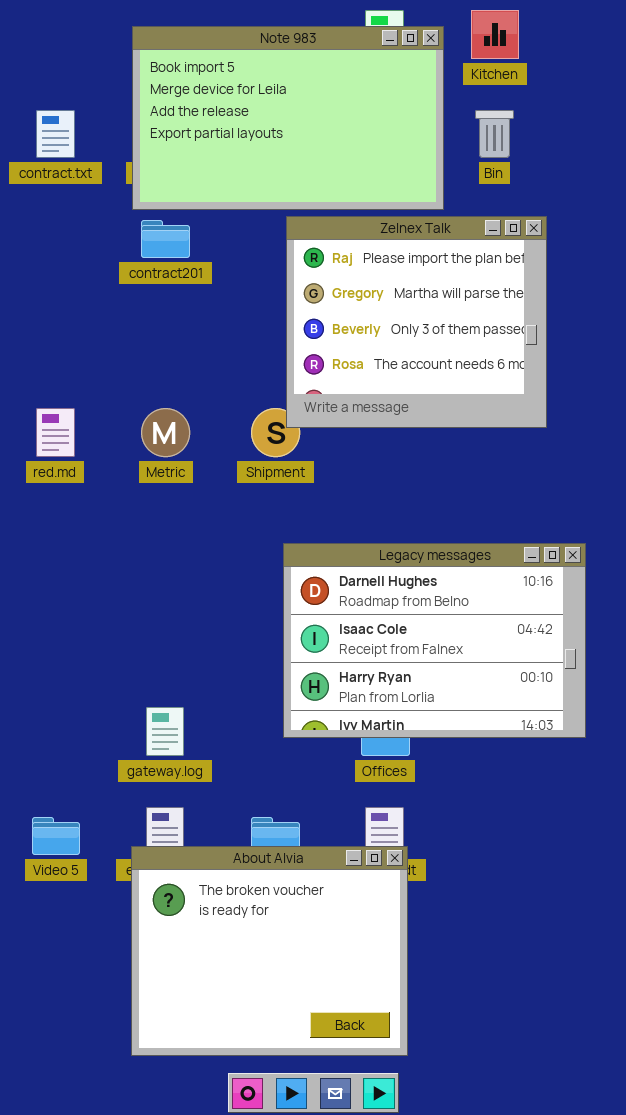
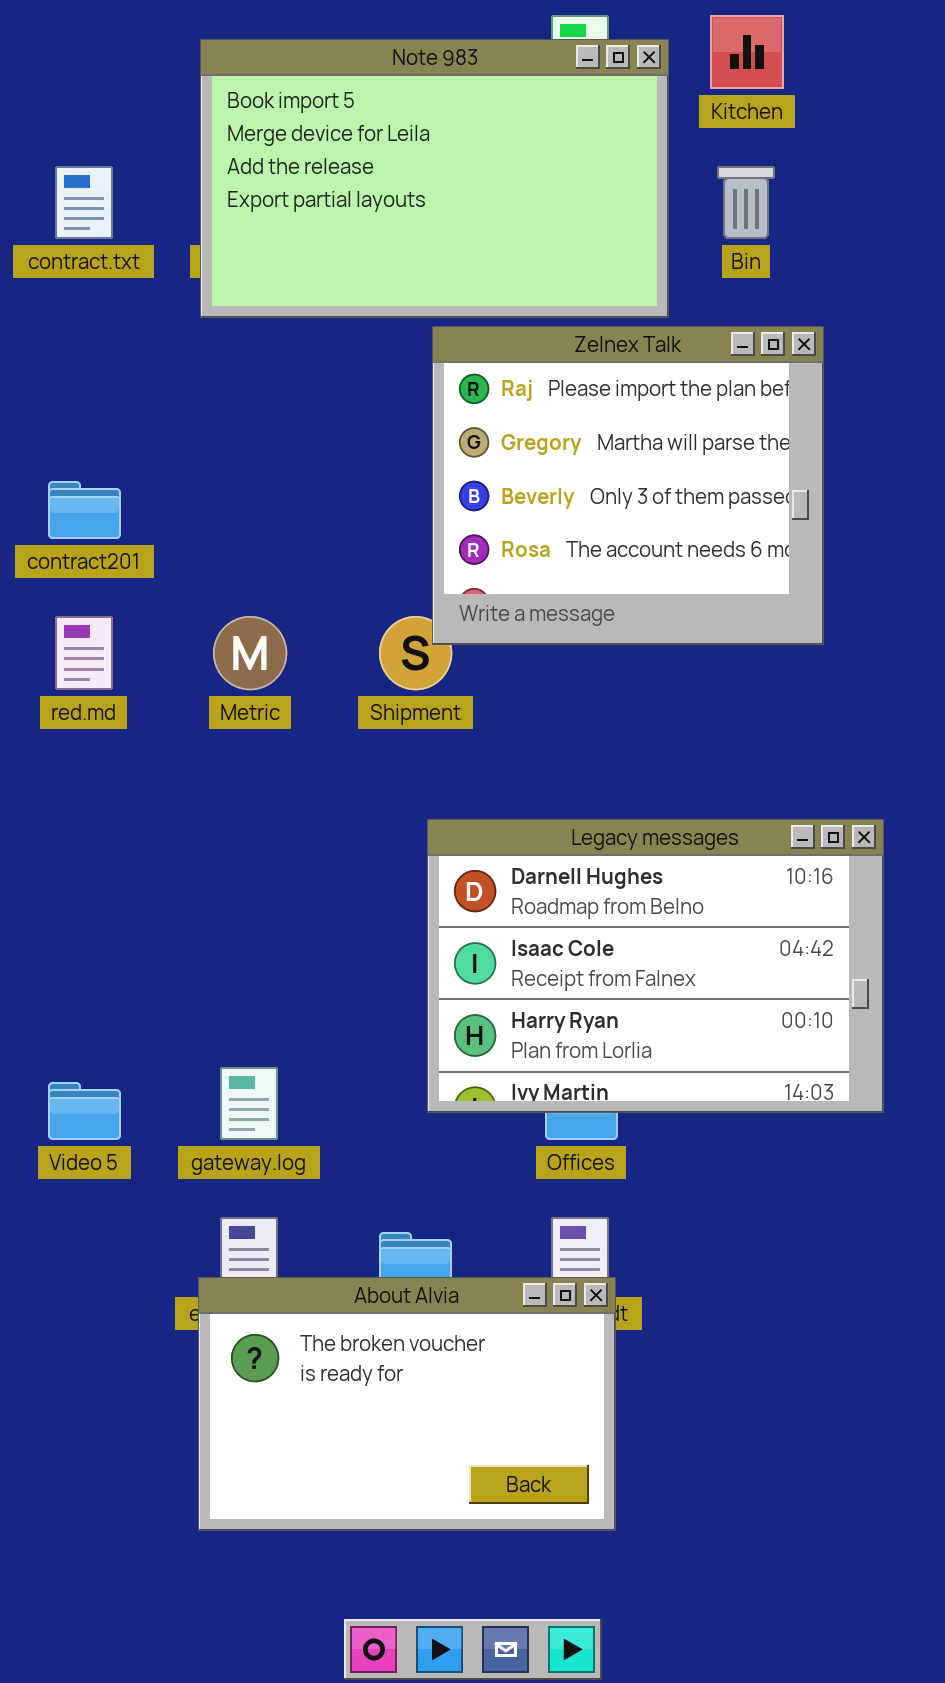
contract201: [141,220,190,258] -> [48,481,121,539], moved
Video 5: [32,817,80,855] -> [48,1082,121,1140], moved
About Alvia: [131,846,408,1056] -> [198,1277,616,1531], resized

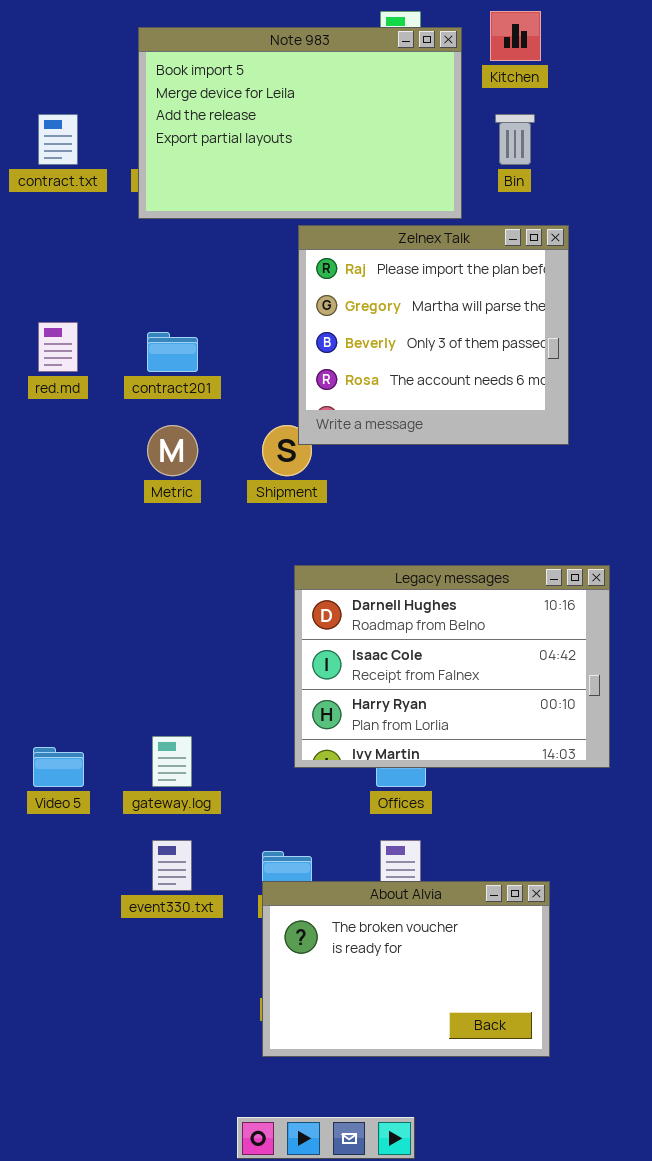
contract201: [48,481,121,539] -> [147,332,198,372], moved
red.md: [55,616,113,690] -> [38,322,78,372], moved
About Alvia: [198,1277,616,1531] -> [262,881,550,1057], moved

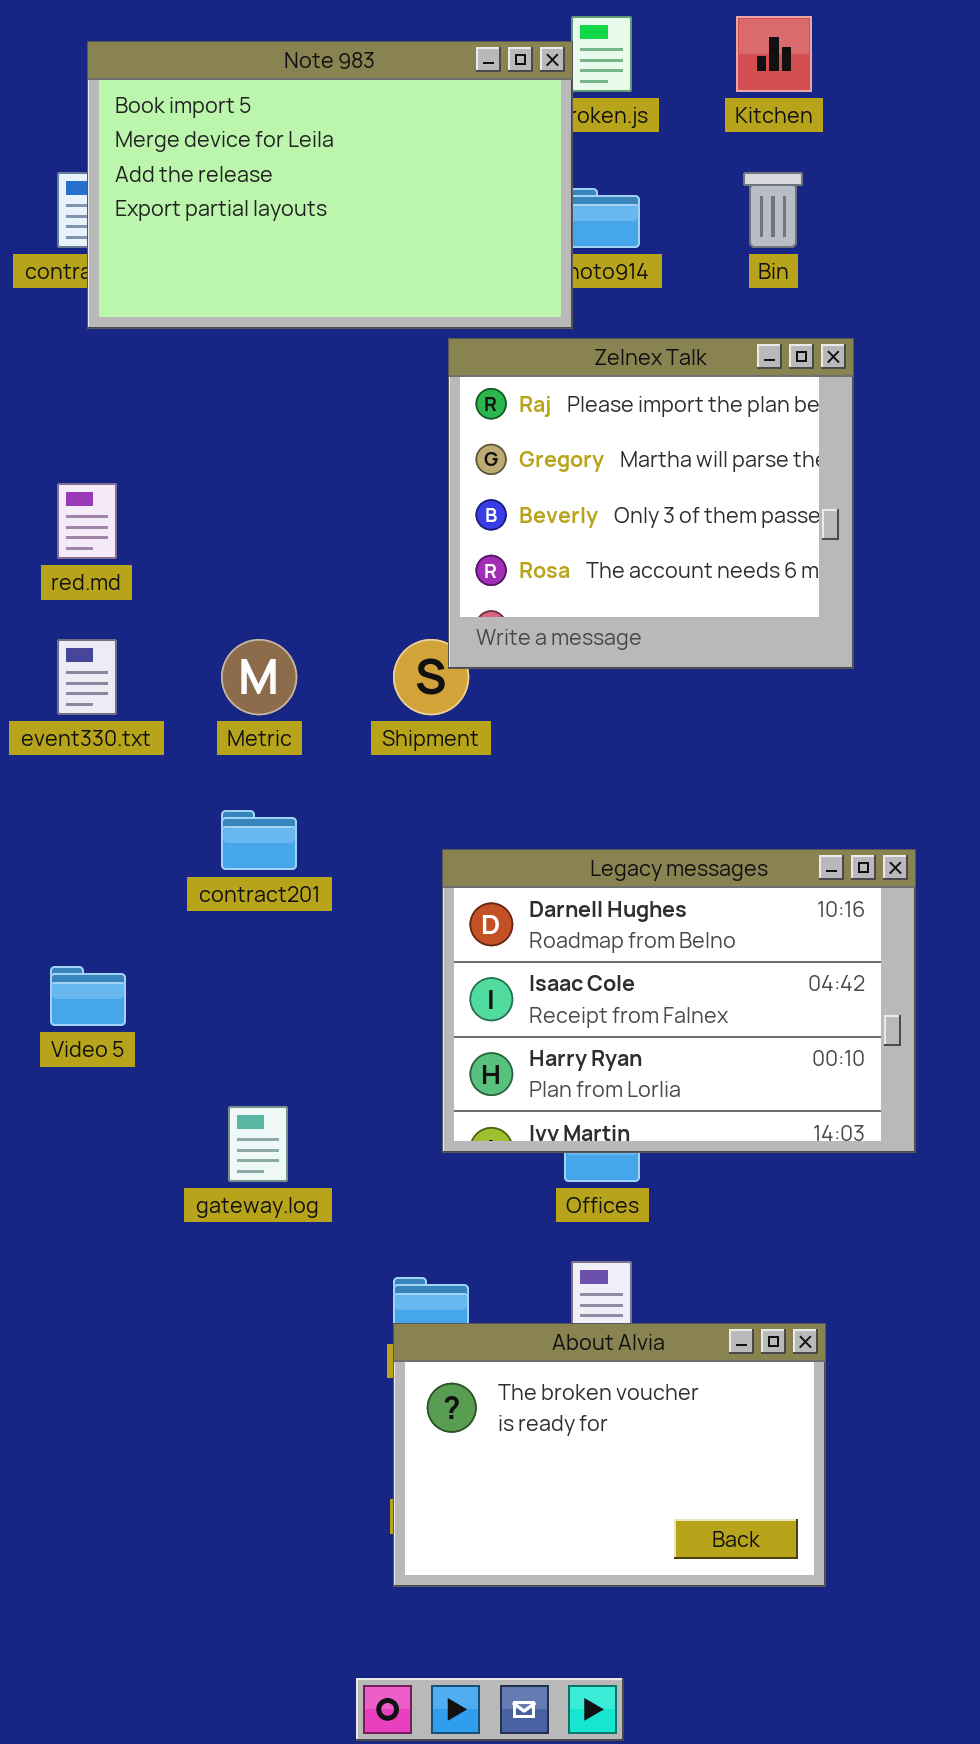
Note 983: [138,27,462,219] -> [87,41,573,329], moved
contract201: [147,332,198,372] -> [221,810,297,870], moved
Video 5: [33,747,84,787] -> [50,966,126,1026], moved
event330.txt: [152,840,192,891] -> [57,639,117,715], moved

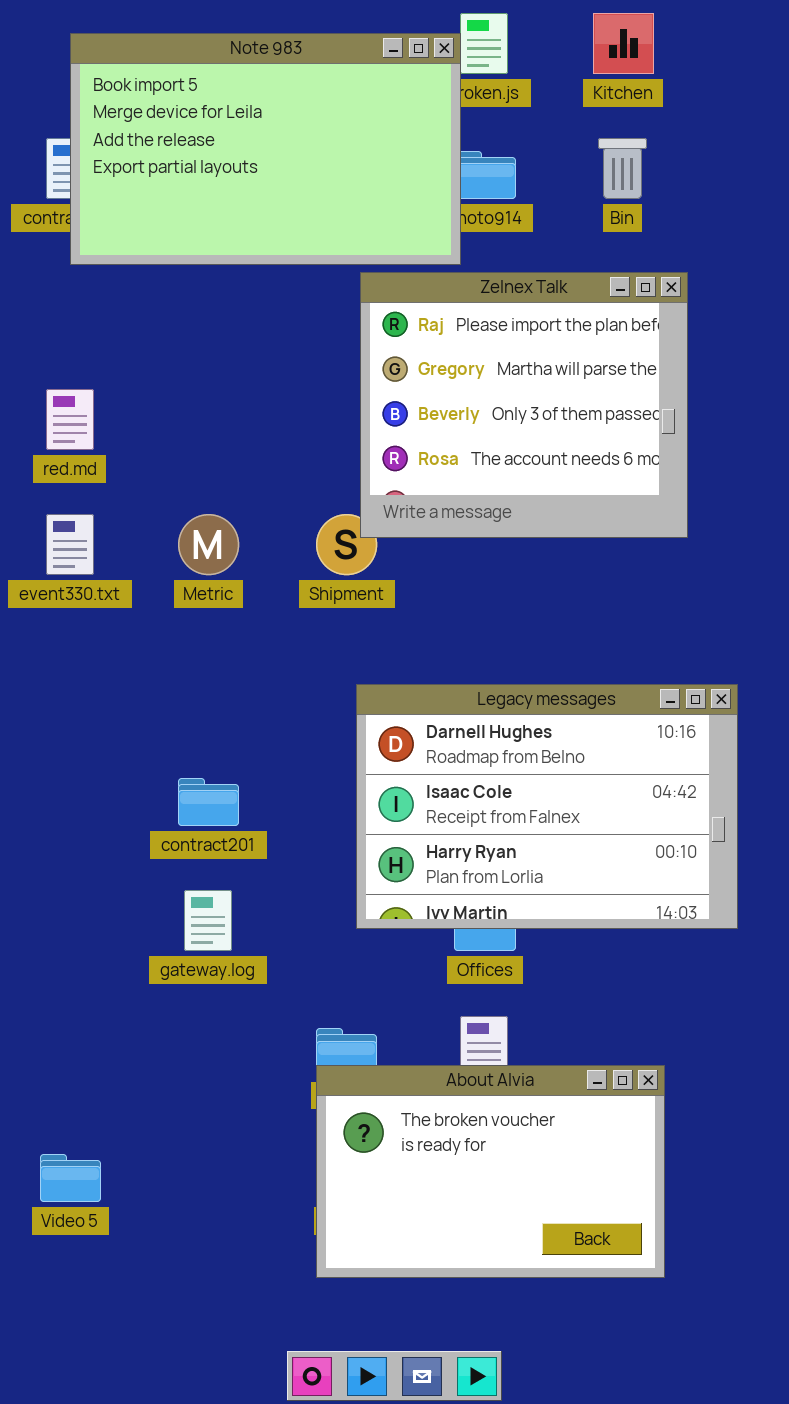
contract201: [221,810,297,870] -> [178,778,239,826], moved
Video 5: [50,966,126,1026] -> [40,1154,101,1202], moved

